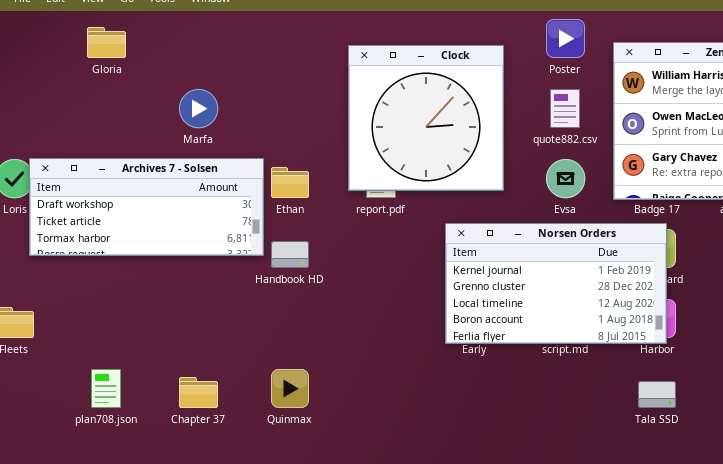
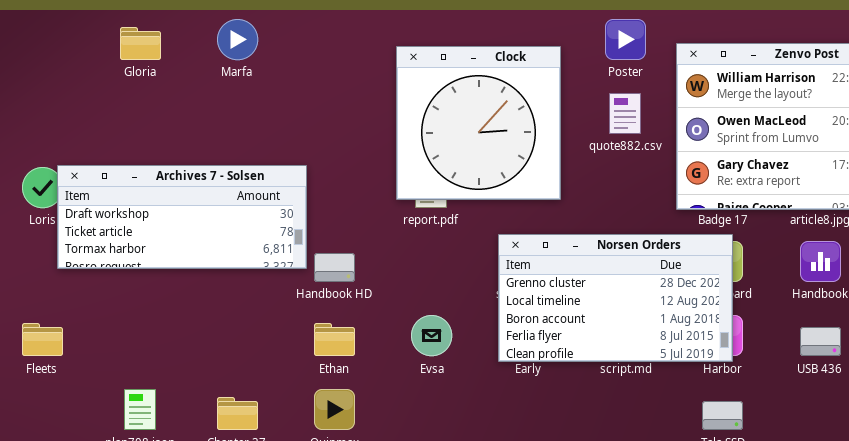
Marfa: [179,89,218,128] -> [217,19,258,60], moved
Evsa: [546,159,585,198] -> [411,315,452,356], moved
Ethan: [271,167,309,198] -> [314,323,355,356], moved
Norsen Orders: [445,223,667,344] -> [498,234,733,362], scrolled down 1 row

